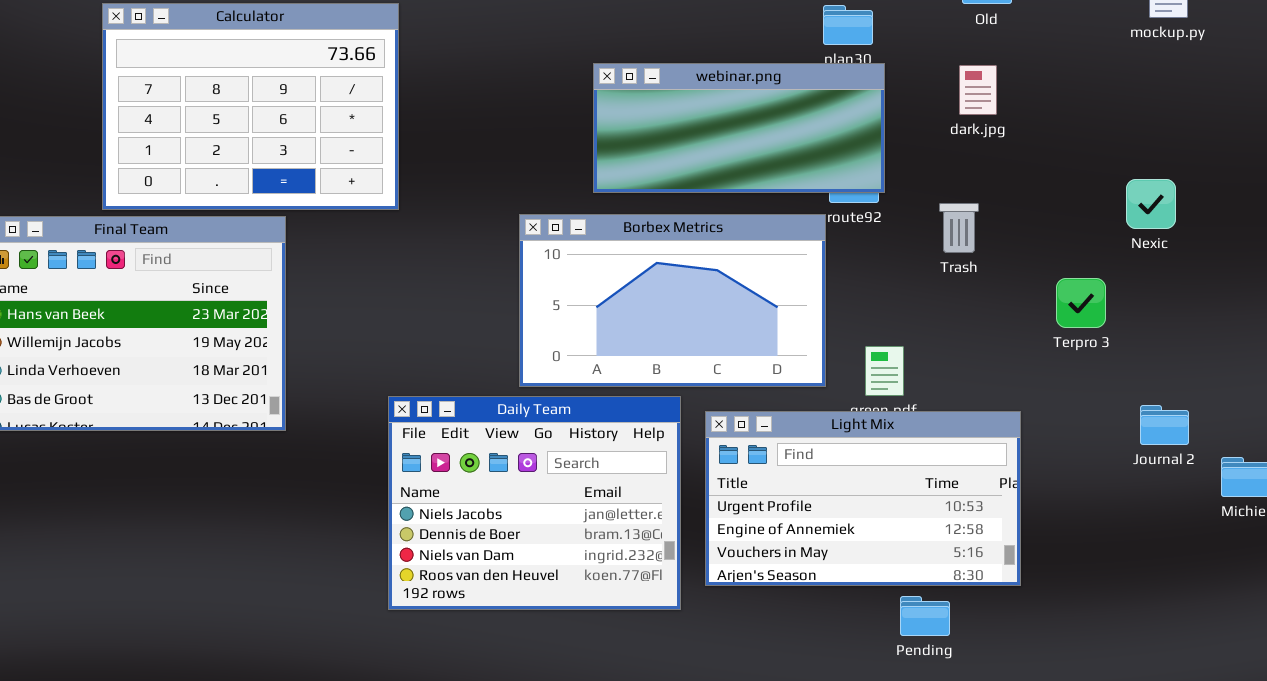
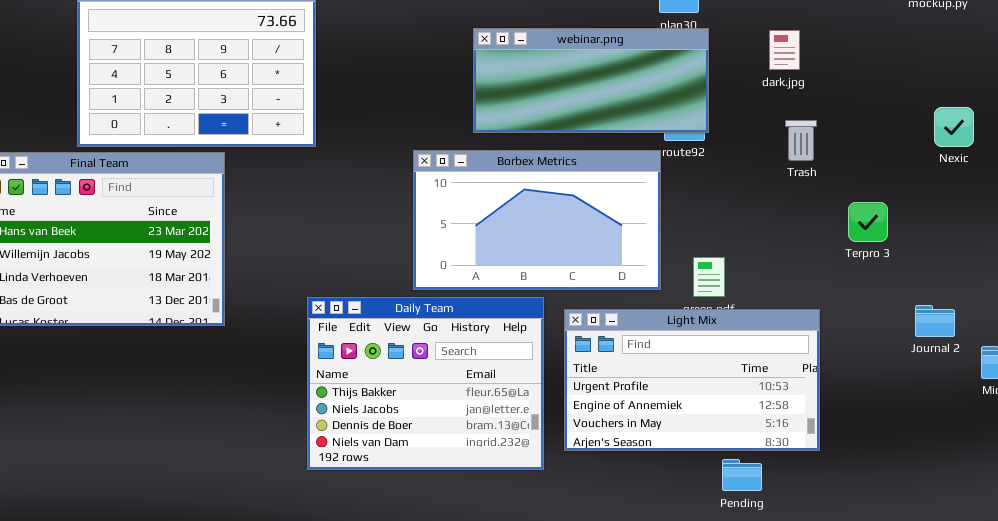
Nexic: [1126,179,1176,229] -> [934,107,974,147], moved
Trash: [939,203,979,253] -> [785,120,817,161], moved
Daily Team: [388,396,681,610] -> [307,297,544,470], scrolled up 1 row

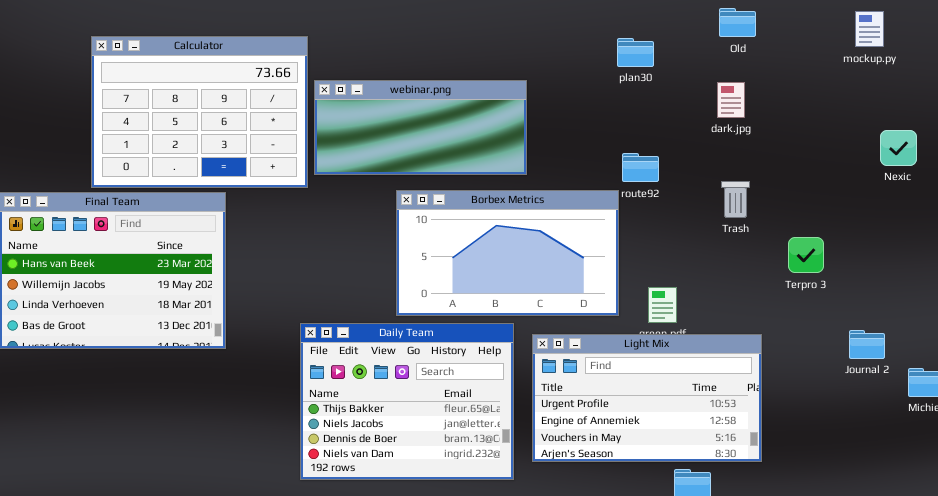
webinar.png: [473,28,709,133] -> [314,80,527,175], moved
Nexic: [934,107,974,147] -> [880,130,917,166], moved
Trash: [785,120,817,161] -> [721,181,750,218], moved

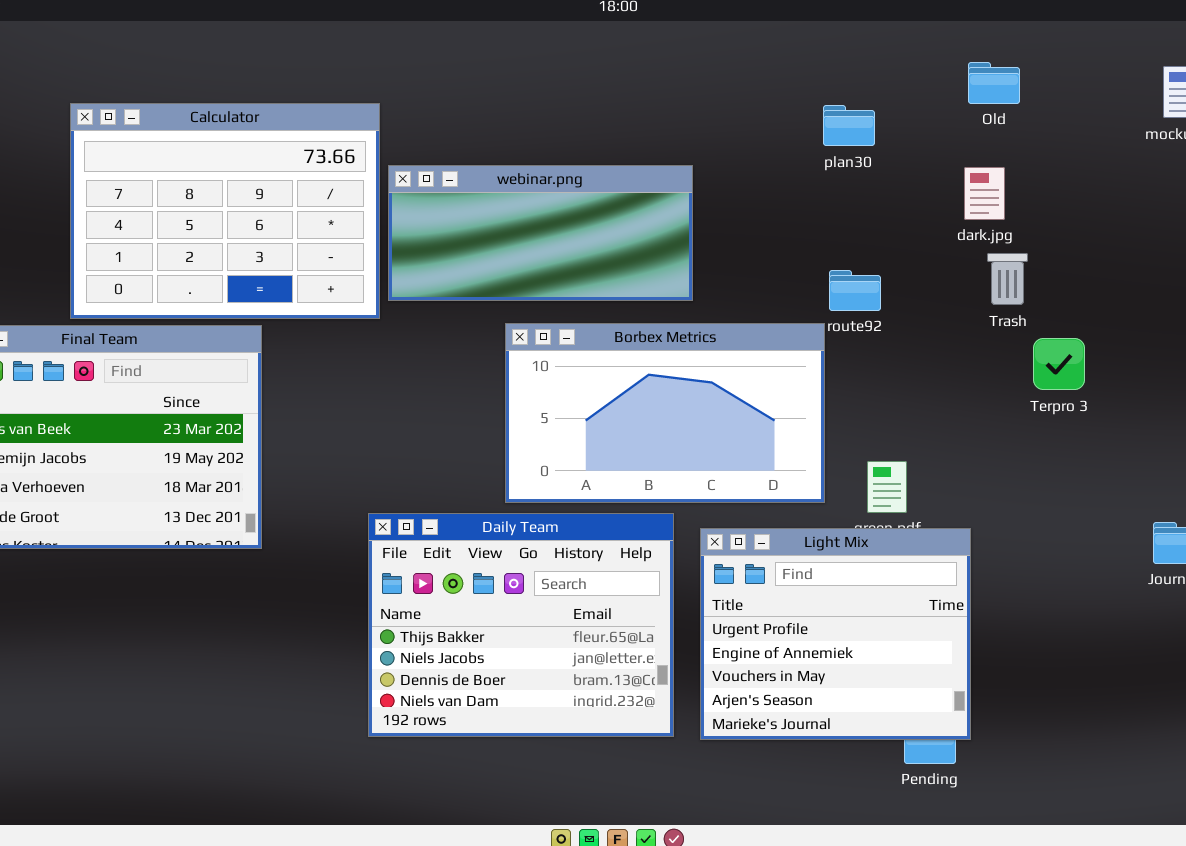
Trash: [721,181,750,218] -> [987,253,1028,305], moved
Terpro 3: [788,237,824,273] -> [1033,338,1085,390], moved
Light Mix: [532,334,762,462] -> [700,528,971,740], resized

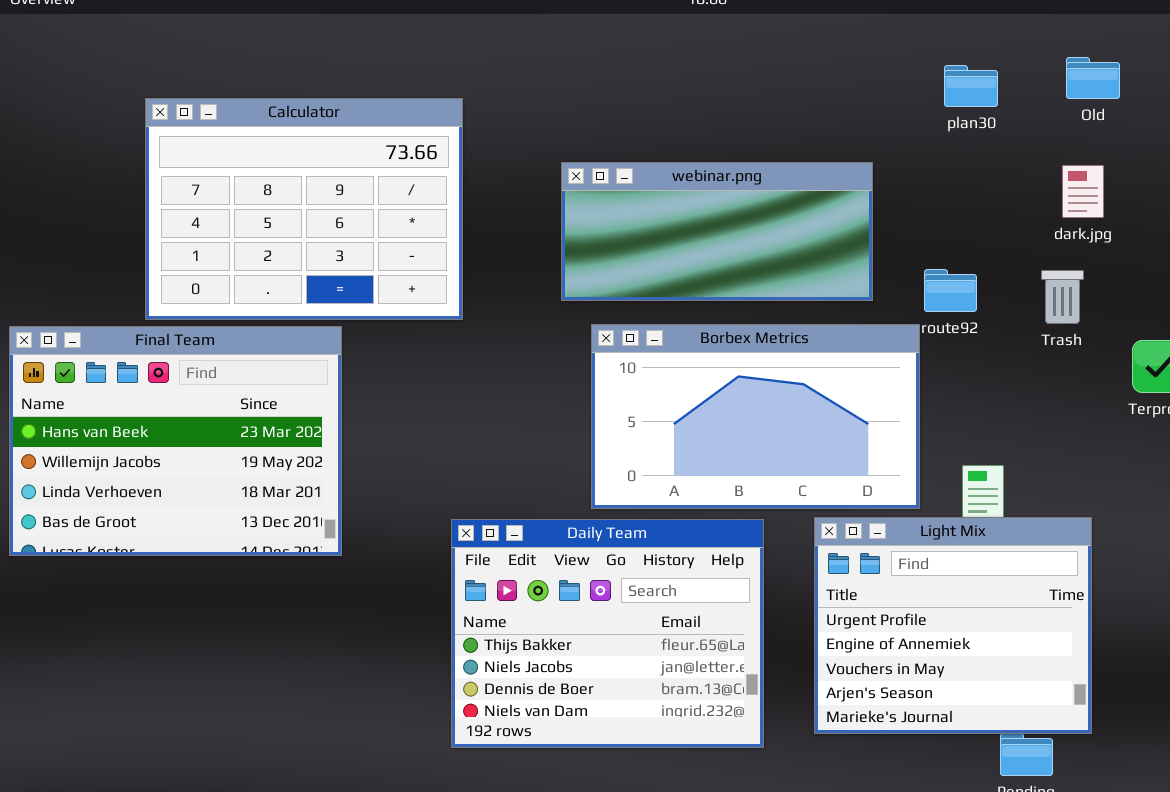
plan30: [823,105,875,146] -> [944,65,998,107], moved
webinar.png: [388,165,693,301] -> [561,162,873,301], moved
Trash: [987,253,1028,305] -> [1041,270,1084,324], moved
Light Mix: [700,528,971,740] -> [814,517,1092,734], moved

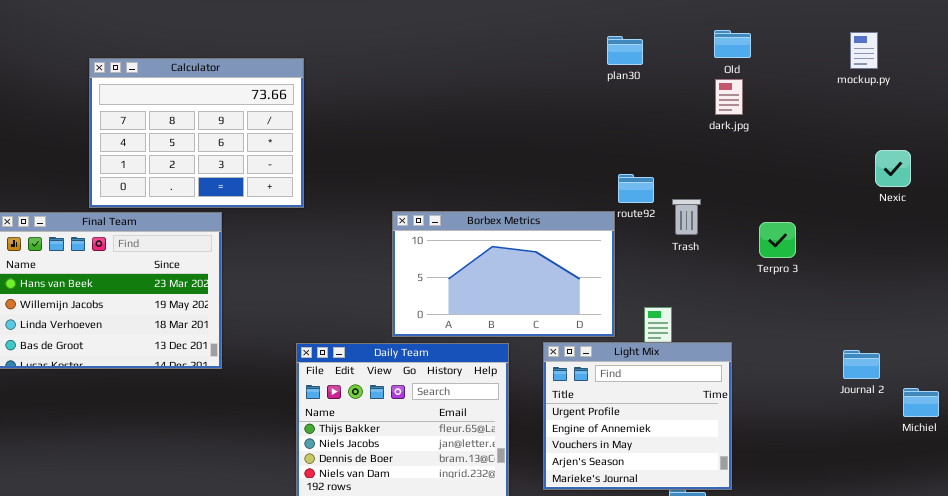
plan30: [944,65,998,107] -> [607,36,643,65], moved
webinar.png: [561,162,873,301] -> none, closed
dark.jpg: [1062,165,1104,218] -> [715,79,743,115], moved
Trash: [1041,270,1084,324] -> [672,199,701,235], moved

